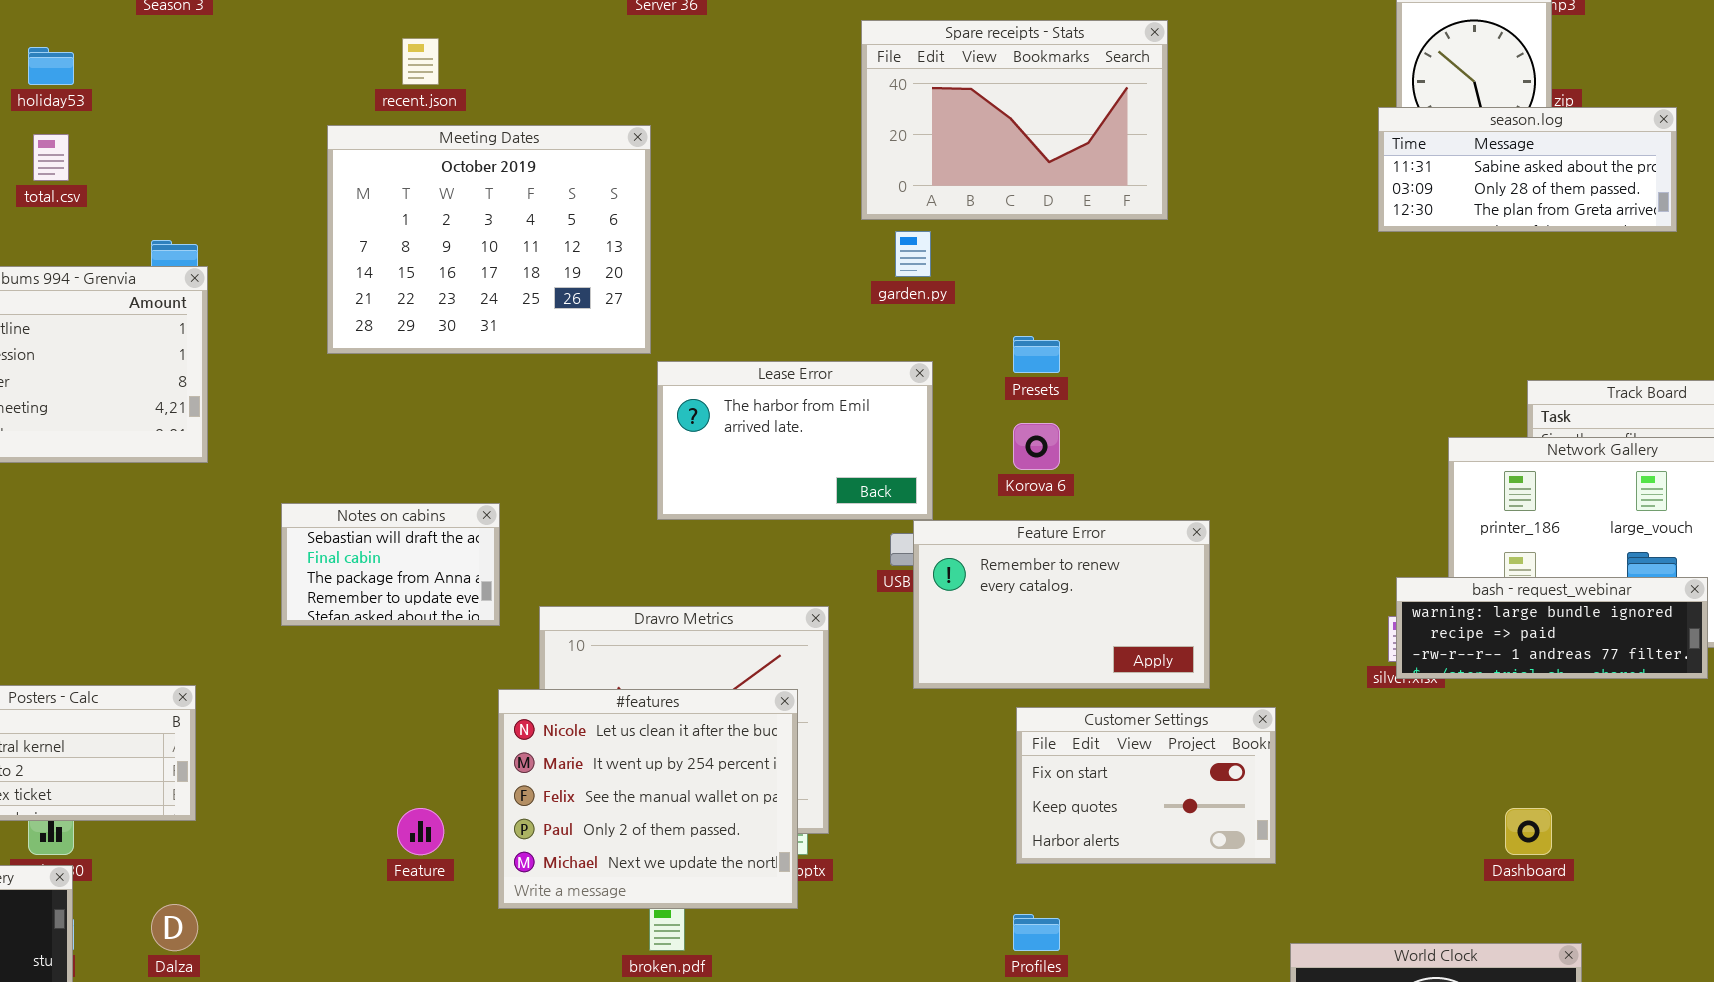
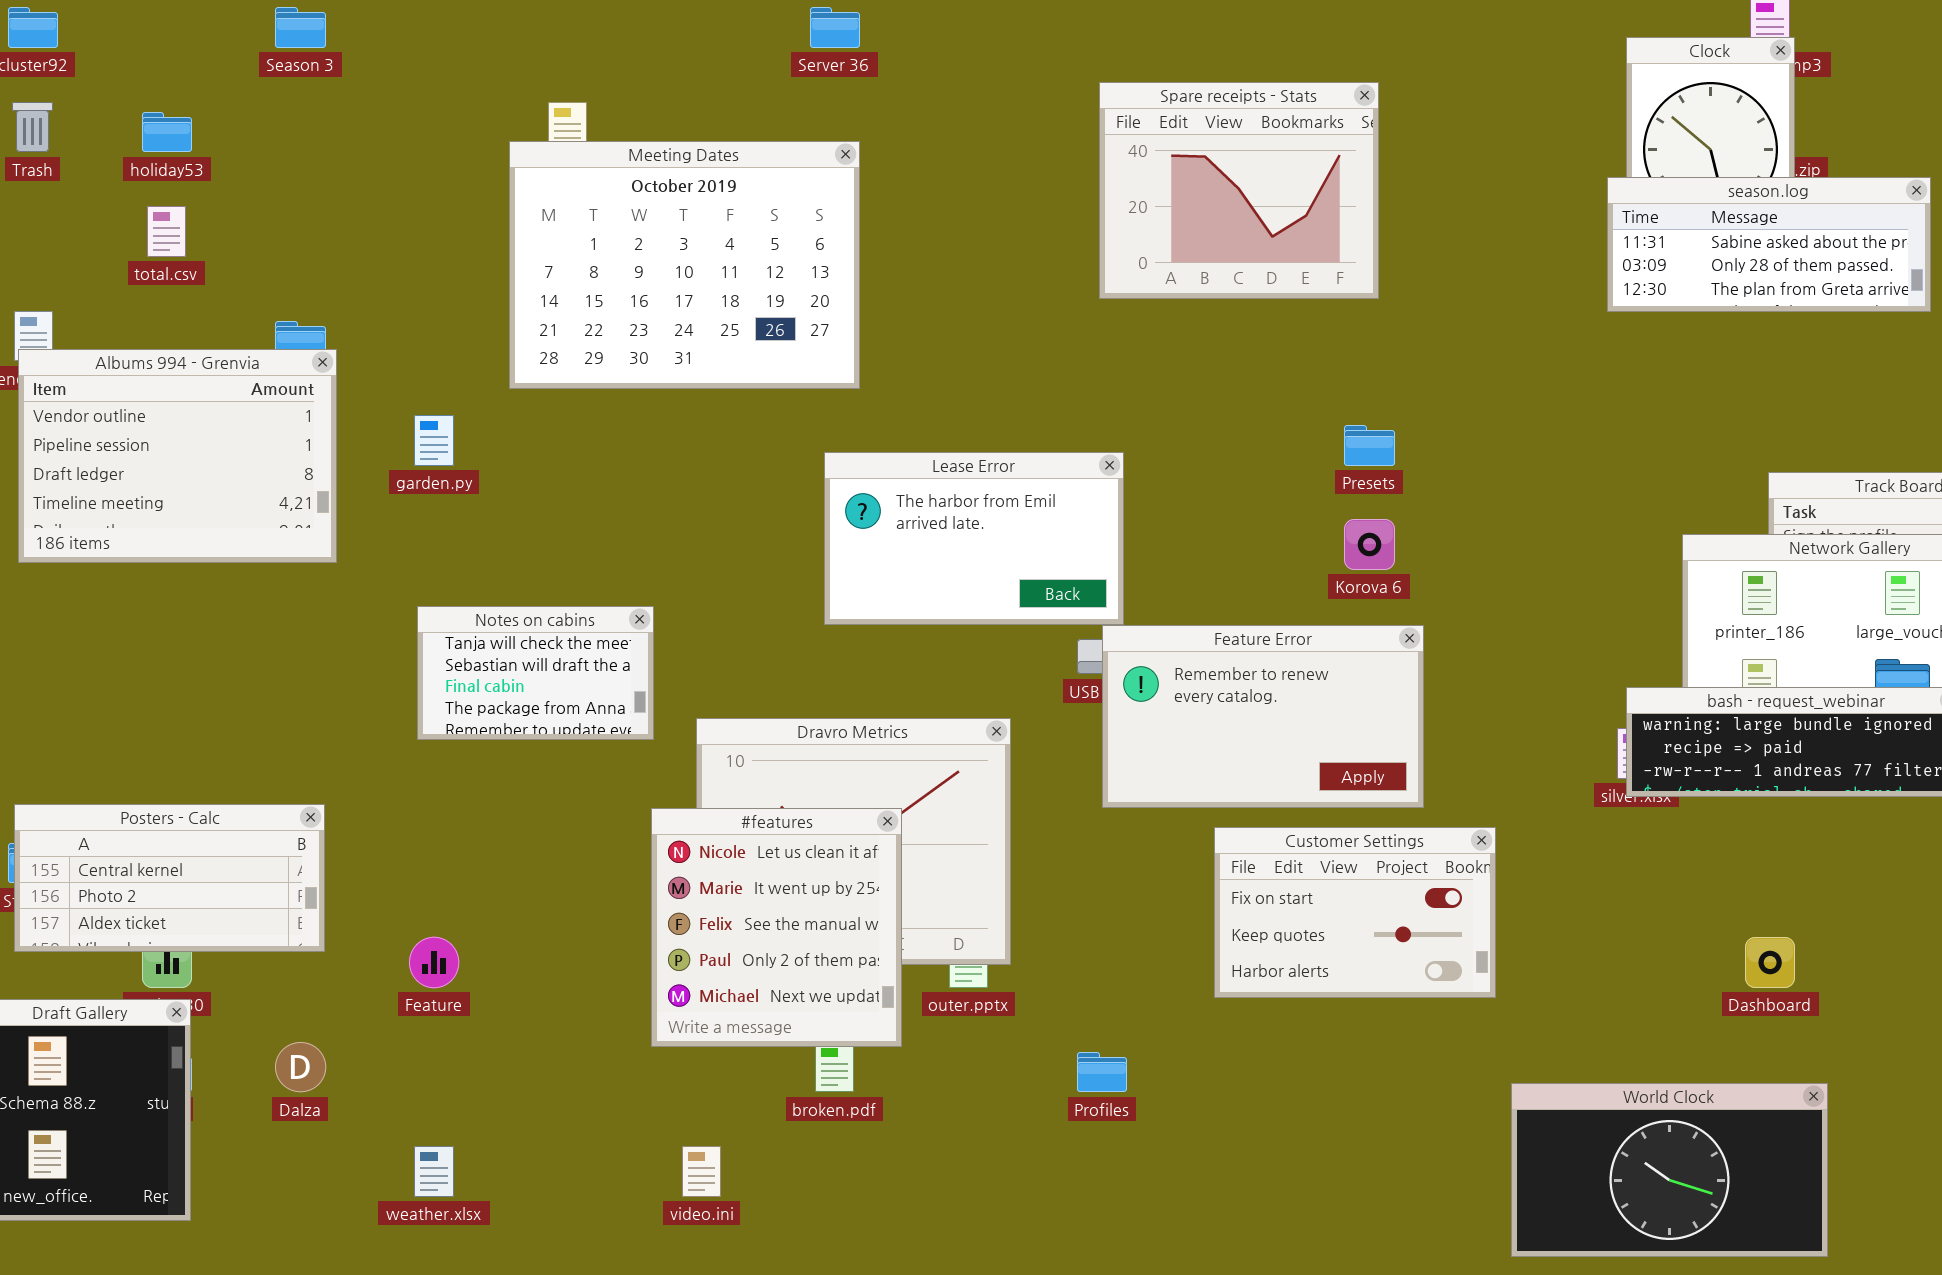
Spare receipts - Stats: [861,20,1168,220] -> [1099,82,1379,299], resized
Meeting Dates: [327,125,651,354] -> [509,141,860,389], moved
garden.py: [895,231,931,277] -> [414,415,454,466], moved
Presets: [1013,336,1060,373] -> [1344,425,1395,466], moved
Korova 6: [1013,423,1060,470] -> [1344,519,1395,570], moved
Notes on cabins: [281,503,500,626] -> [417,606,654,740], scrolled up 1 row
#features: [498,689,798,909] -> [651,808,902,1047], resized
Feature: [397,808,444,855] -> [409,937,459,988], moved
Profiles: [1013,914,1060,951] -> [1077,1052,1127,1092], moved

